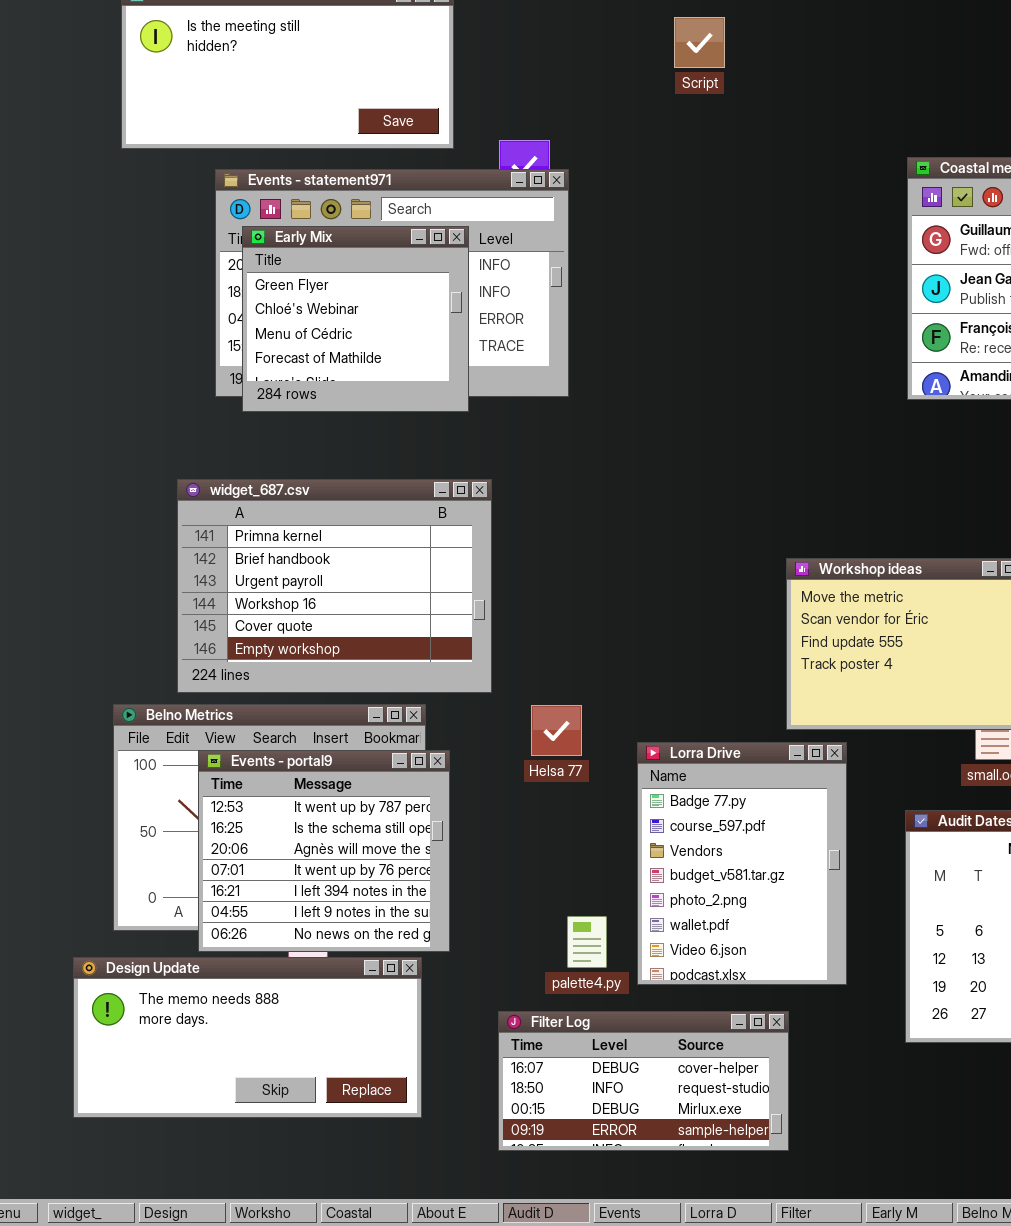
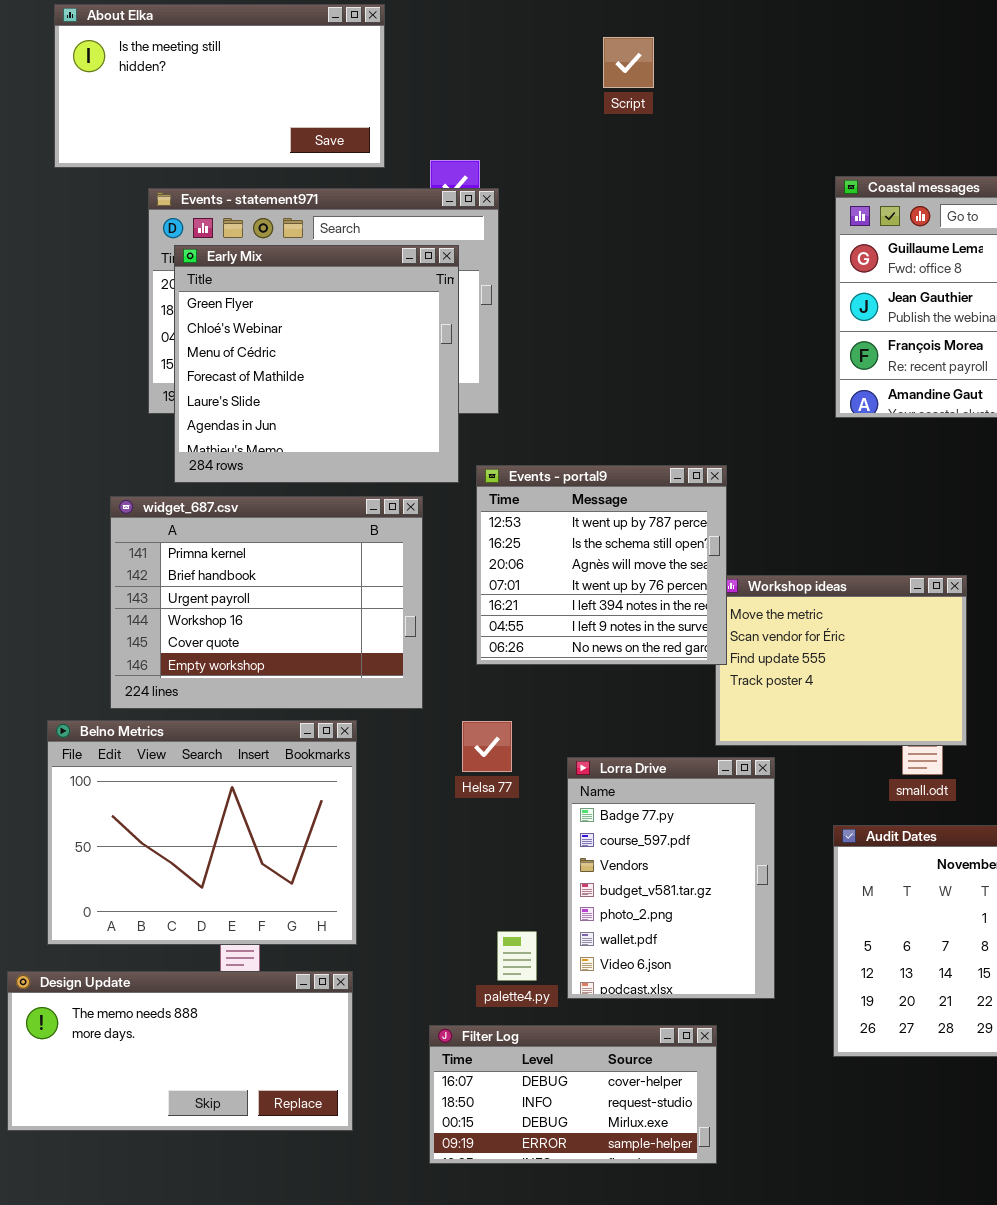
Early Mix: [242,226,469,412] -> [174,245,459,483], resized
Events - portal9: [198,750,450,952] -> [476,465,727,665], moved

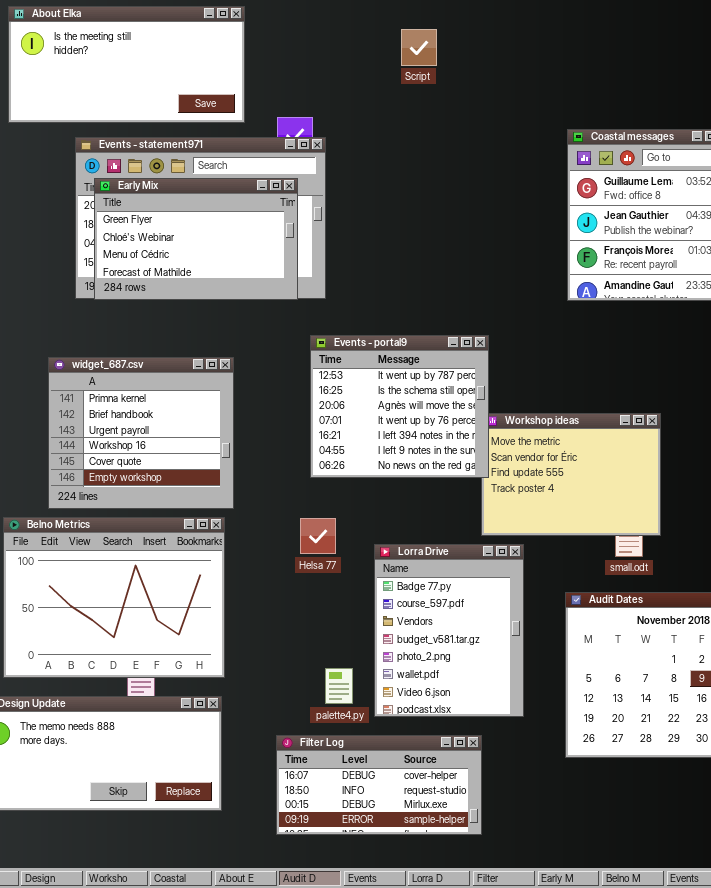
Early Mix: [174,245,459,483] -> [94,178,298,300], resized
widget_687.csv: [110,496,423,709] -> [48,357,234,509], resized

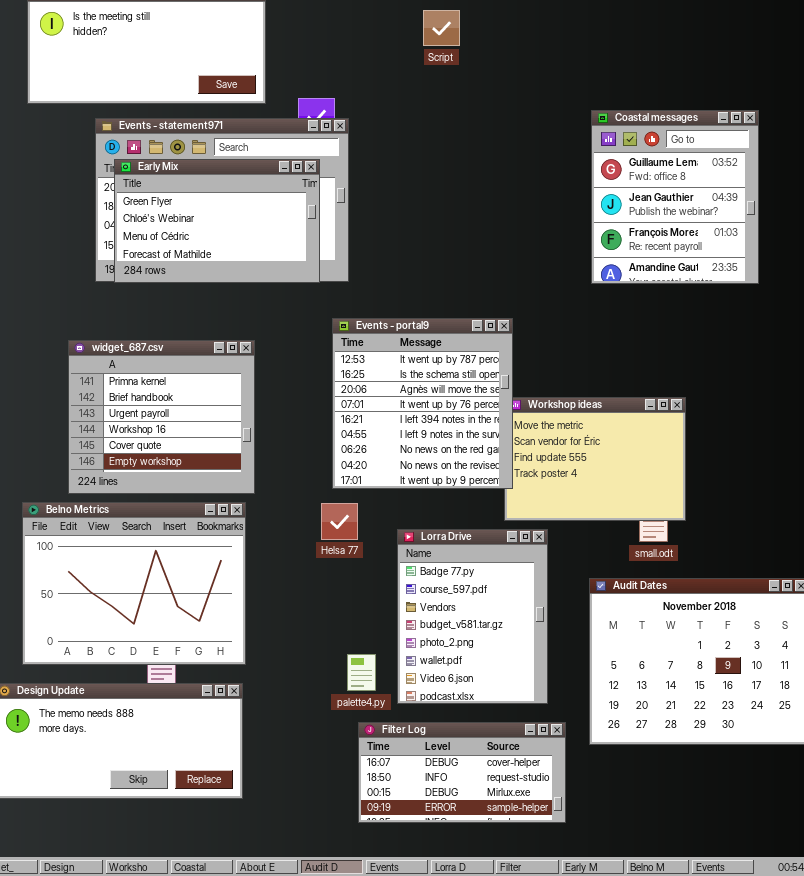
Events - portal9: [310,335,489,478] -> [332,318,513,489], resized
Filter Log: [276,735,482,835] -> [358,722,566,823], moved

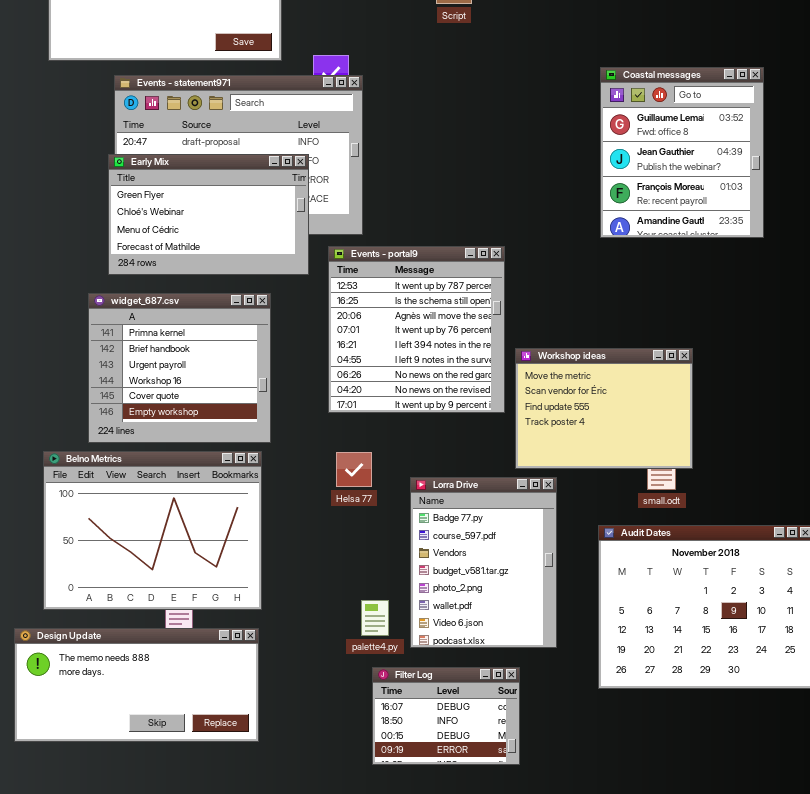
Early Mix: [114,159,320,283] -> [108,154,309,275], moved
Events - portal9: [332,318,513,489] -> [328,246,505,413], moved
Filter Log: [358,722,566,823] -> [372,667,520,765], resized

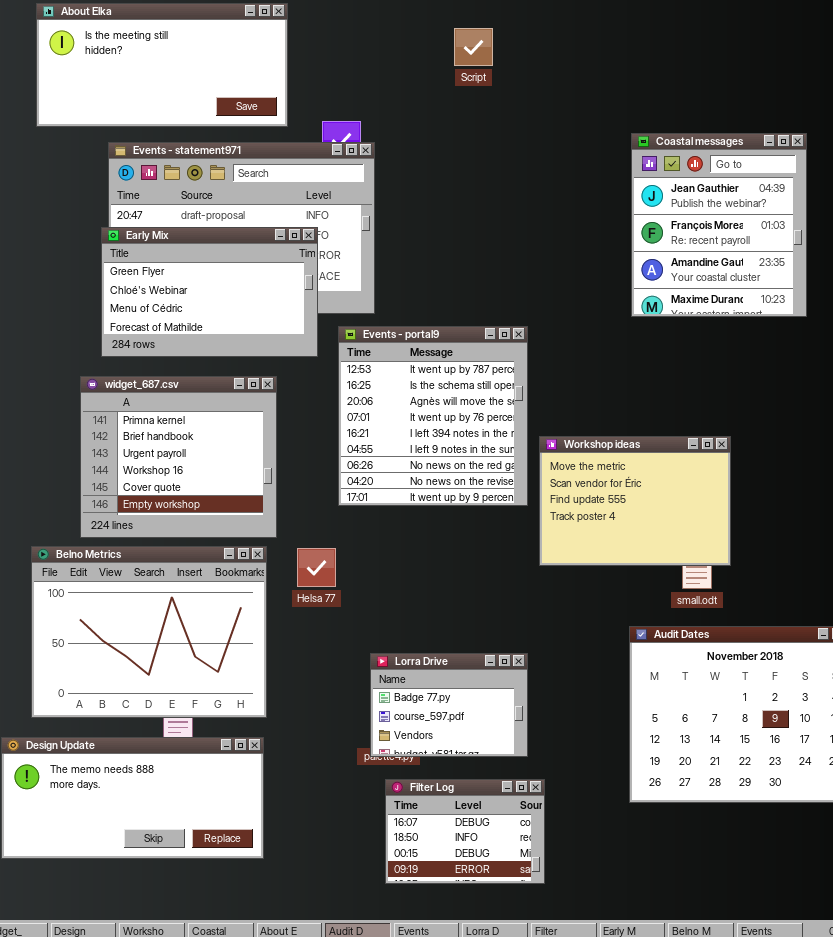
Coastal messages: [600,67,764,238] -> [631,133,807,317], scrolled down 1 row
Helsa 77: [336,452,372,487] -> [297,548,336,587], moved
Lorra Drive: [410,477,557,648] -> [370,653,528,757], moved, resized

